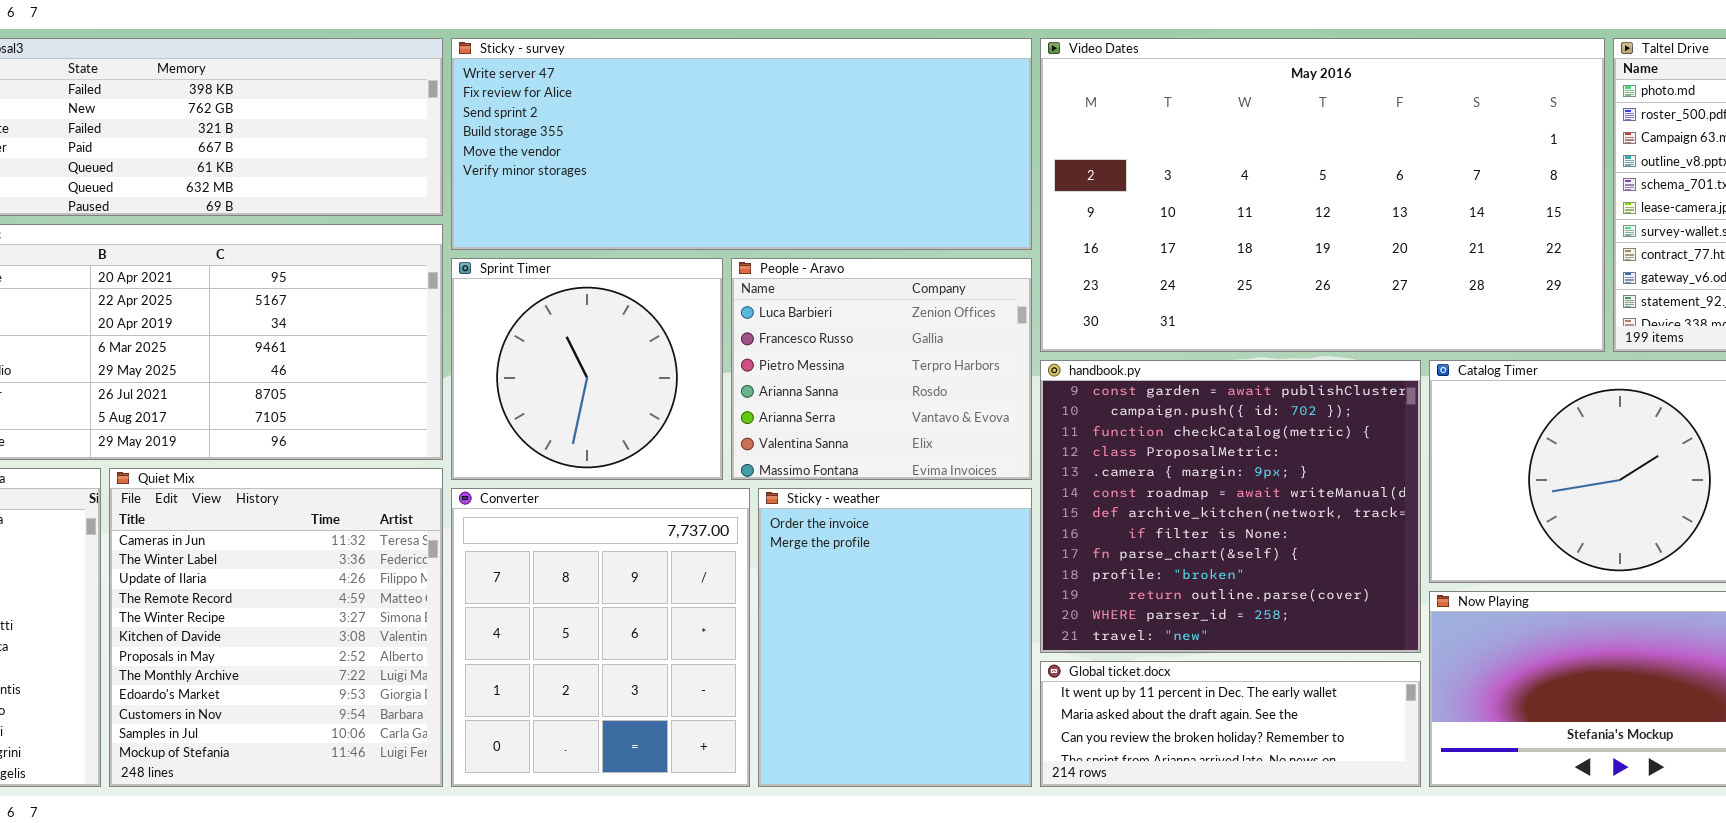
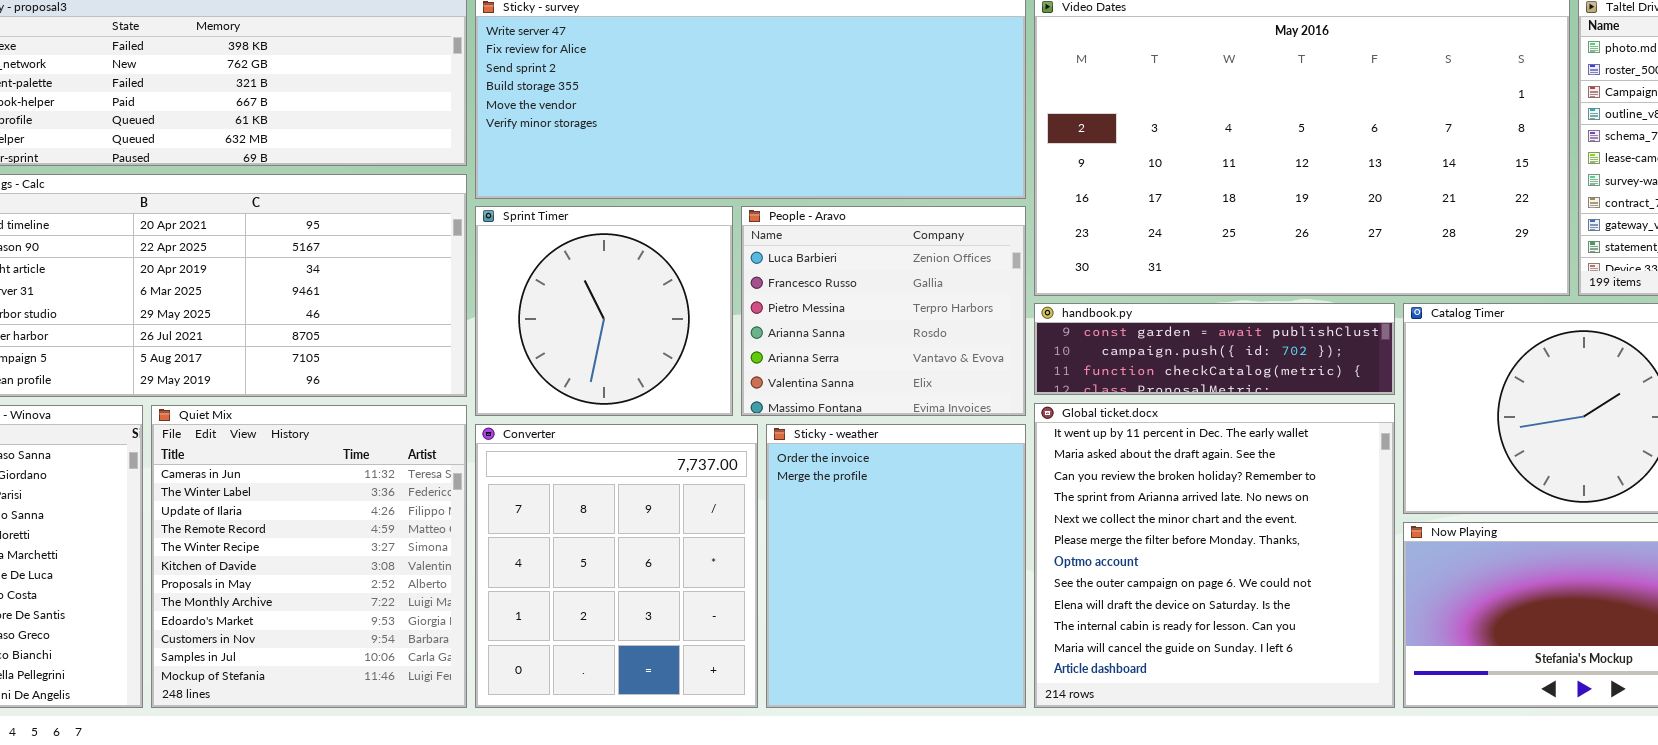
handbook.py: [1040,360,1421,653] -> [1034,303,1395,395], resized
Global ticket.docx: [1040,661,1421,787] -> [1034,403,1395,708], resized

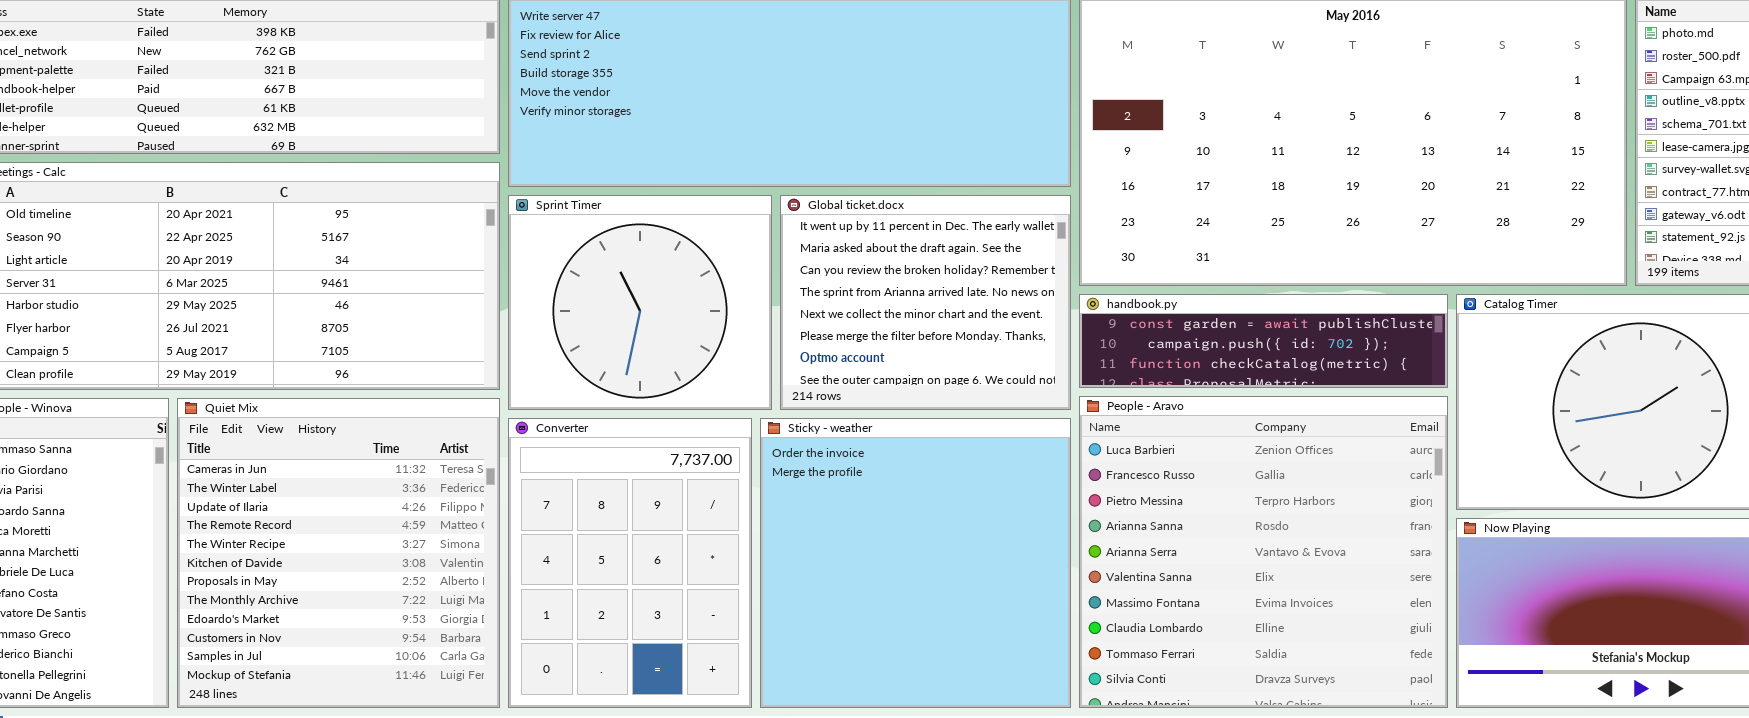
People - Aravo: [741,206,1026,416] -> [1079,396,1448,708], moved, resized
Global ticket.docx: [1034,403,1395,708] -> [780,195,1071,410], moved, resized
Converter: [475,424,758,708] -> [508,418,752,708], resized
Sticky - weather: [766,424,1026,708] -> [760,418,1071,708], resized

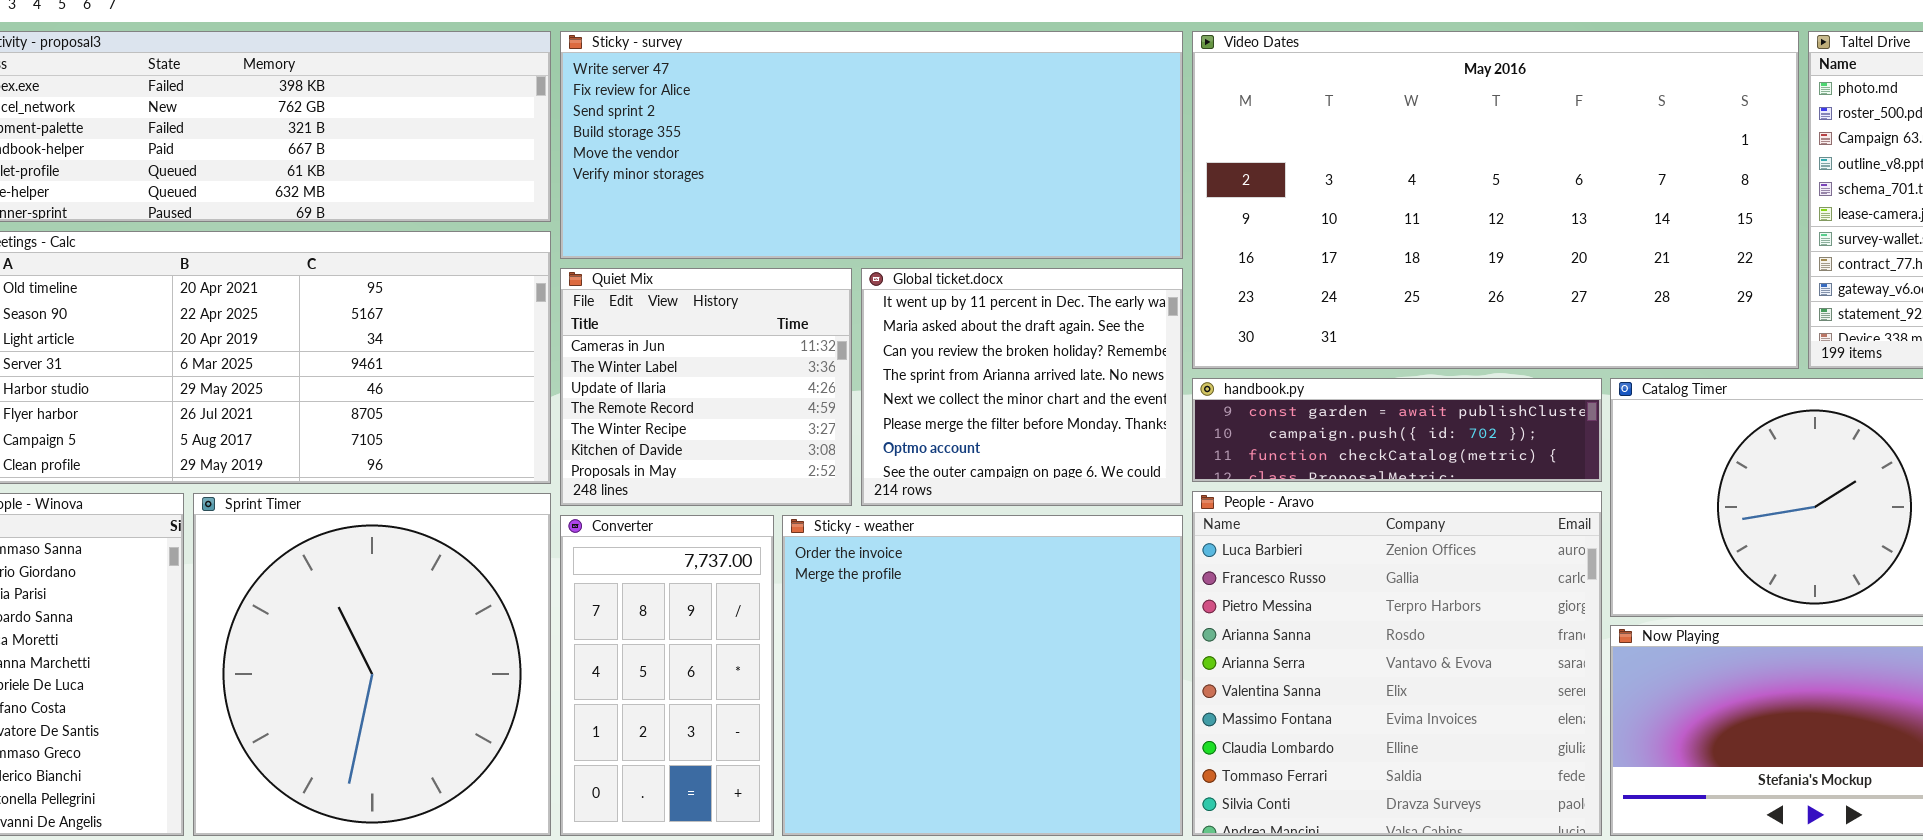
Sprint Timer: [508,195,772,410] -> [193,493,551,836], moved, resized
Quiet Mix: [177,398,500,708] -> [560,268,852,506], moved, resized
Converter: [508,418,752,708] -> [560,515,774,836], resized
Sticky - weather: [760,418,1071,708] -> [782,515,1183,836], resized

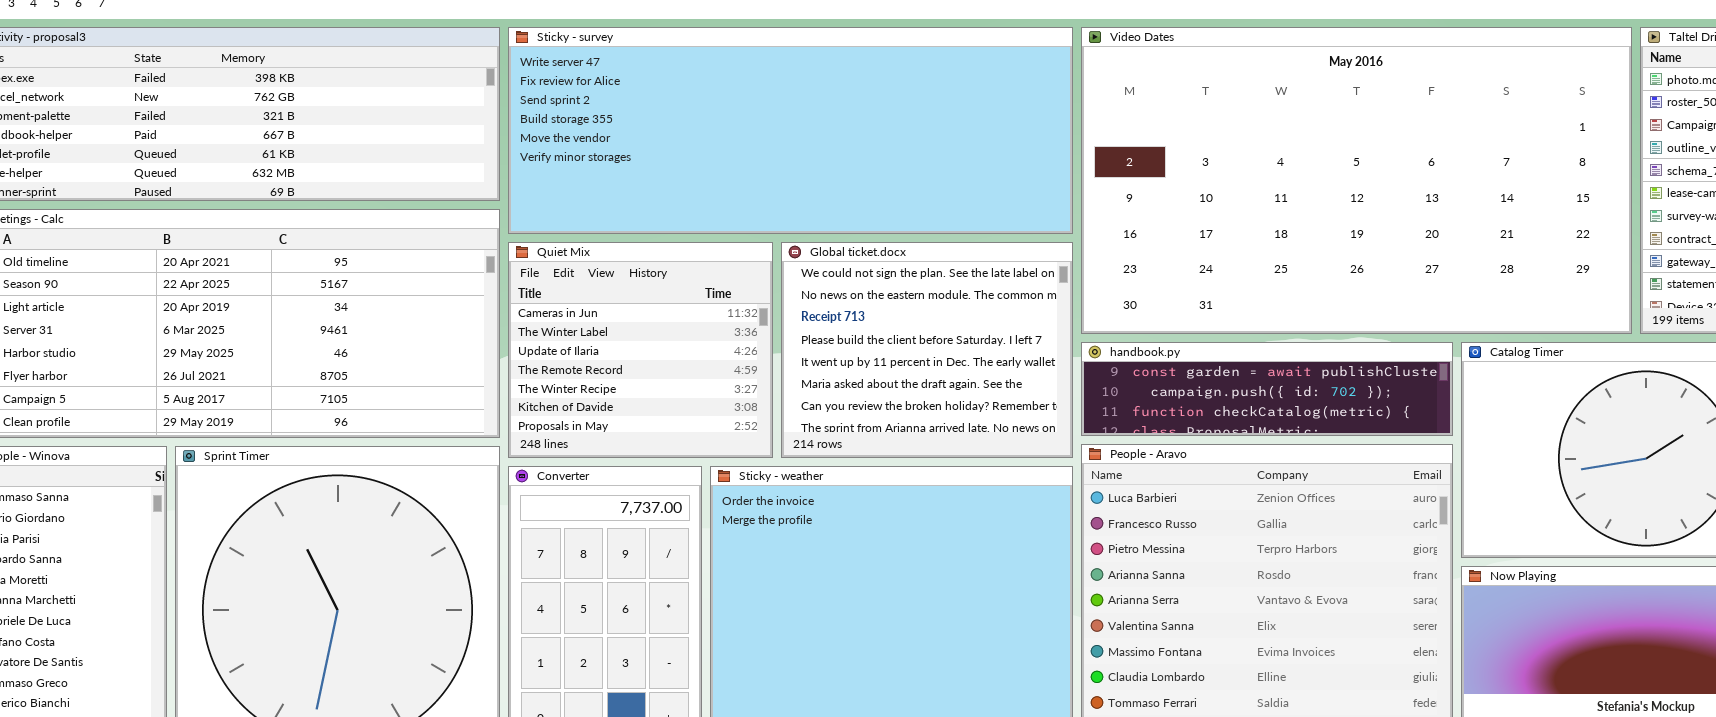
Global ticket.docx: [861,268,1183,506] -> [781,242,1073,458], scrolled up 4 rows

